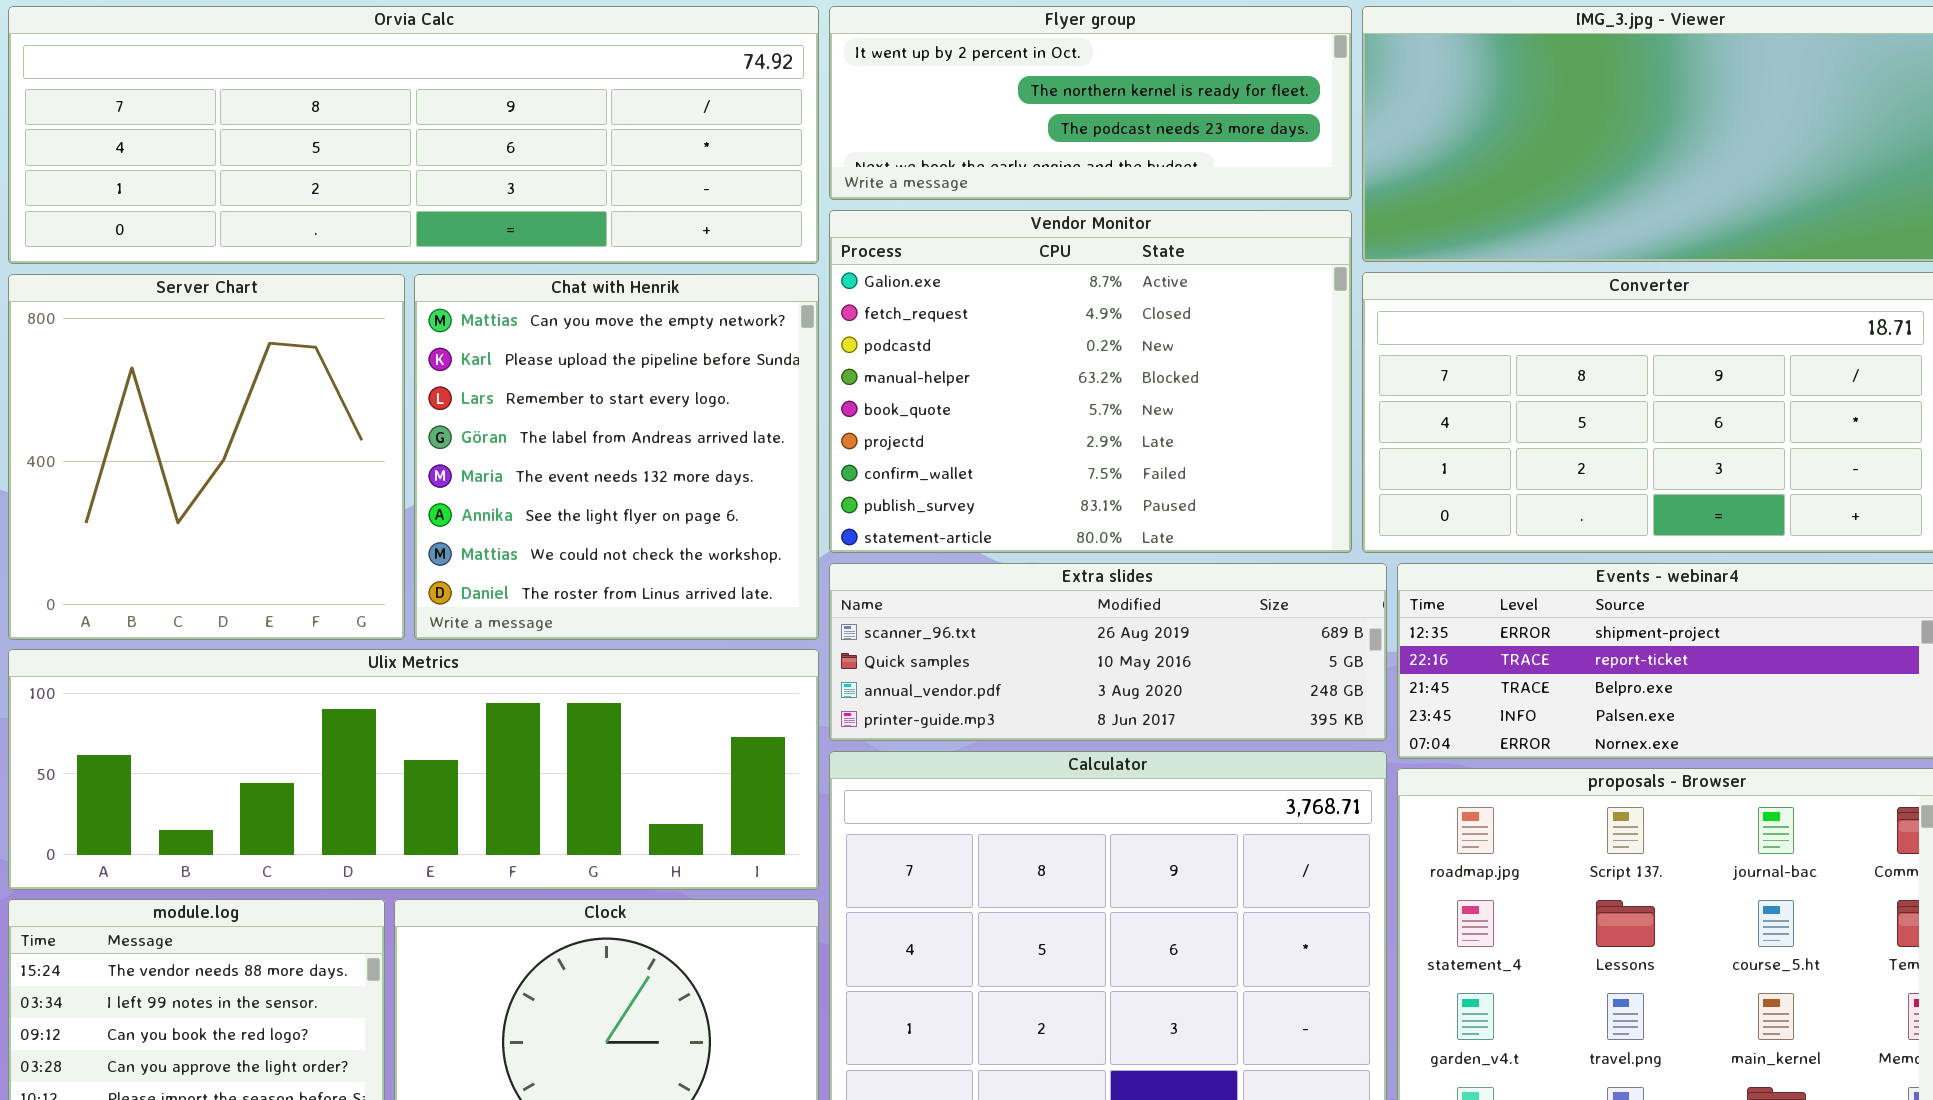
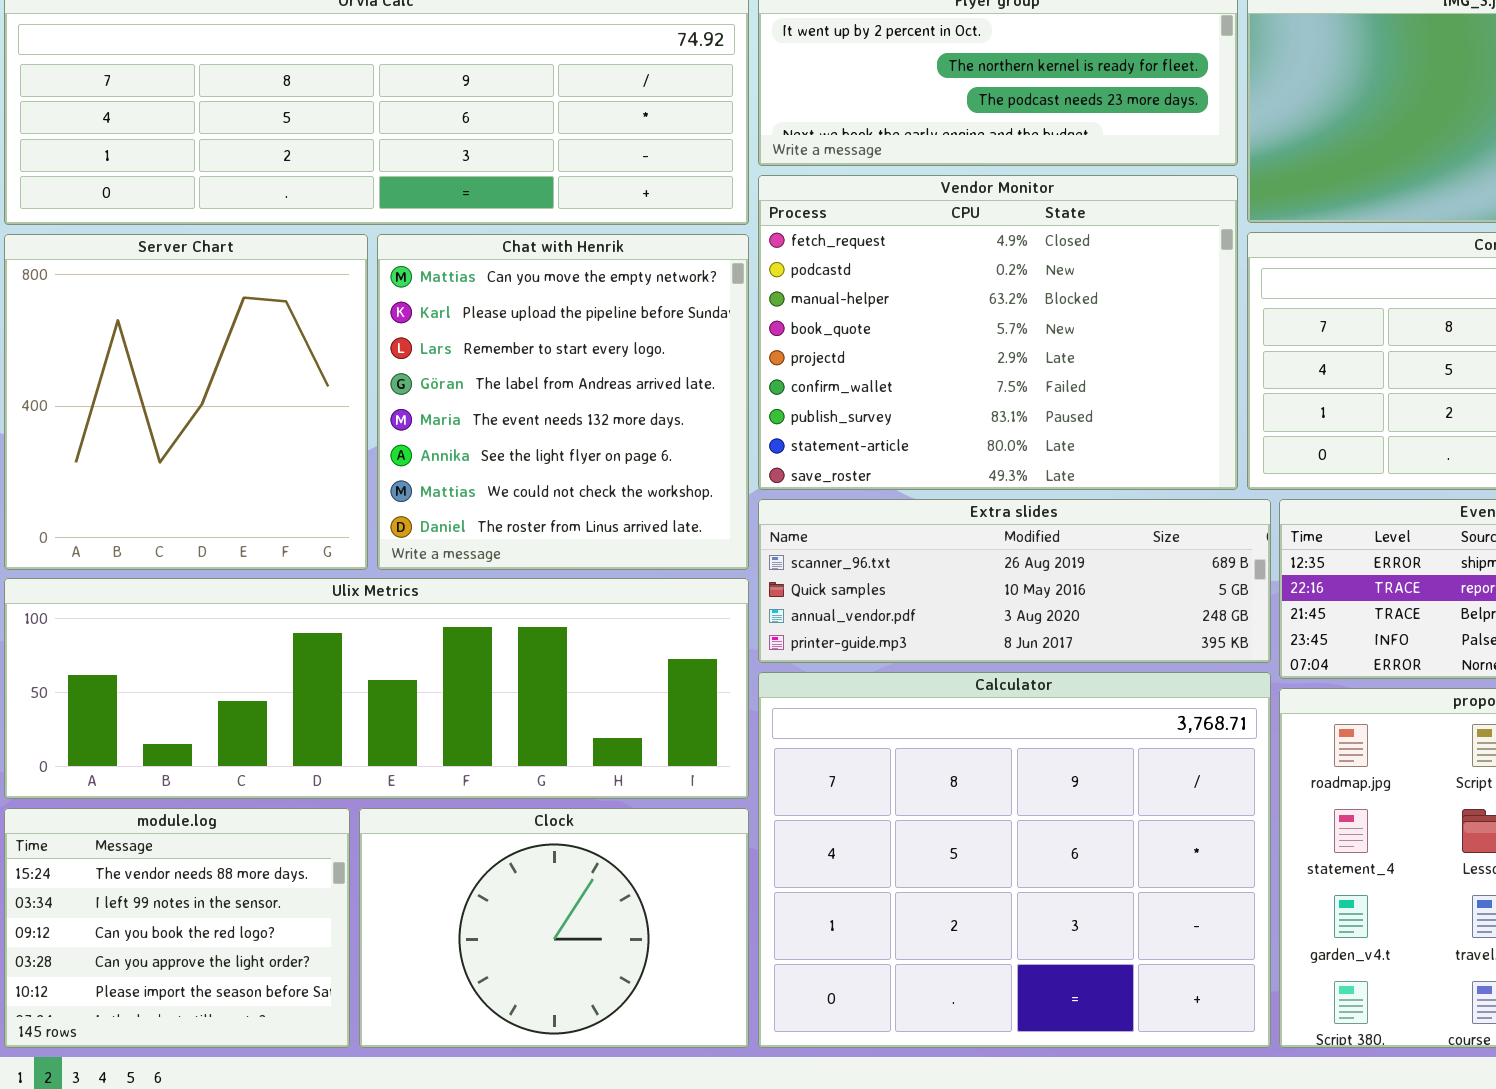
Vendor Monitor: [829,210,1352,553] -> [758,175,1238,490], scrolled down 1 row

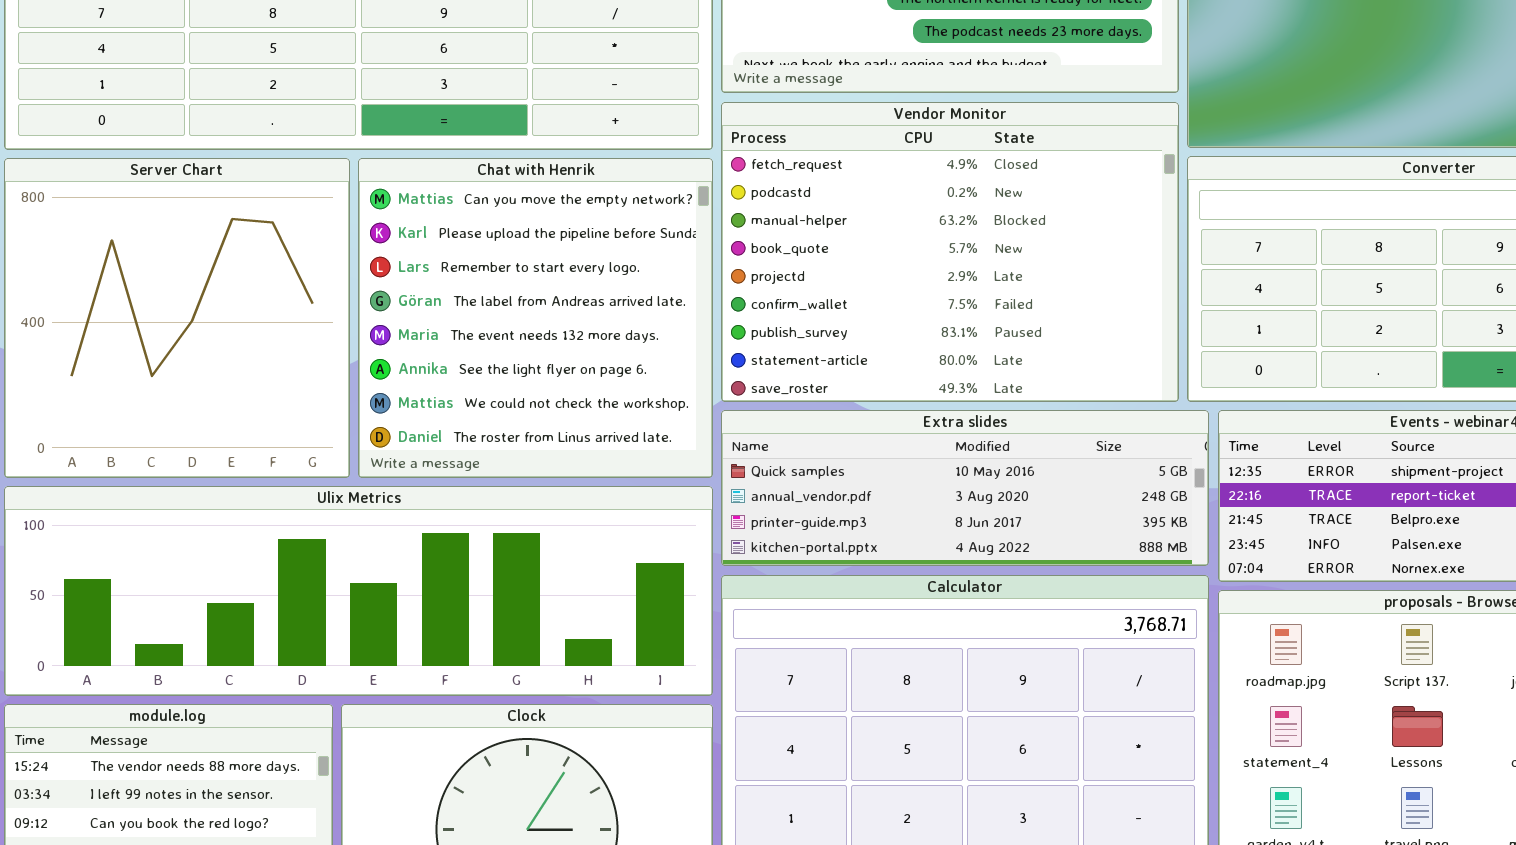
Extra slides: [758,499,1271,663] -> [721,410,1209,566], scrolled down 1 row

